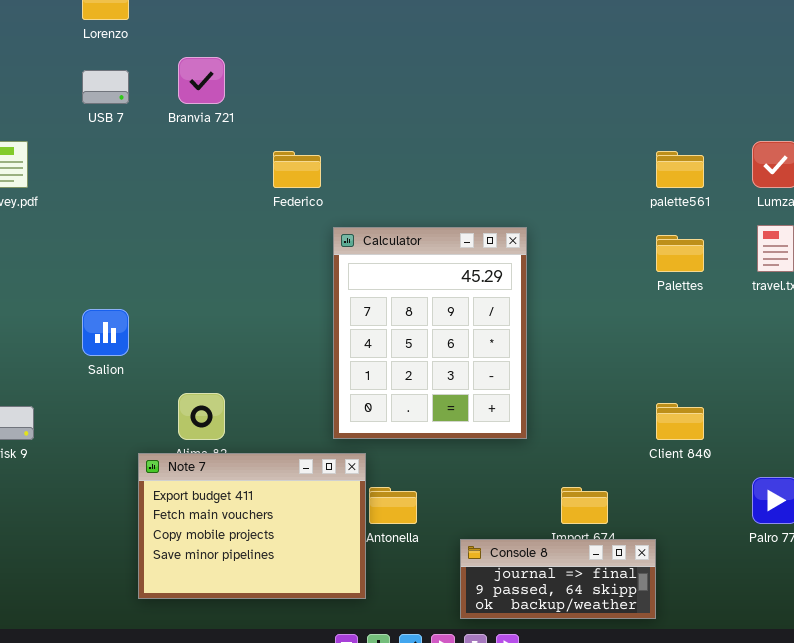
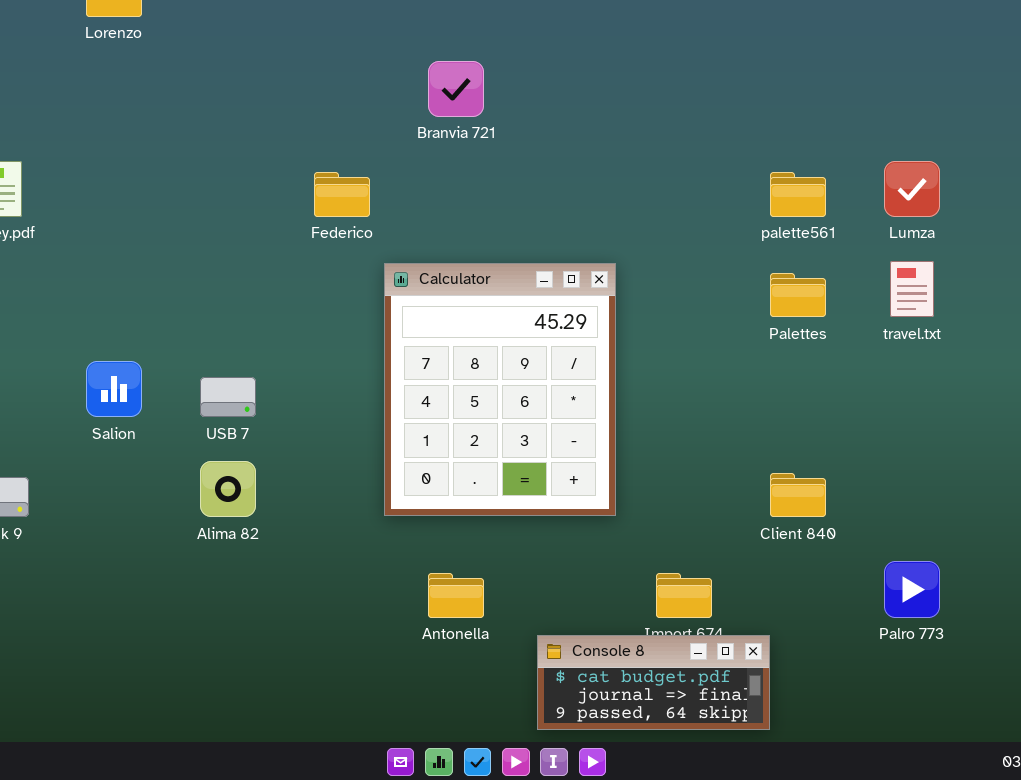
Branvia 721: [178,57,225,104] -> [428,61,484,117], moved
USB 7: [82,70,129,104] -> [200,377,256,417], moved
Note 7: [138,453,366,599] -> none, closed
Console 8: [460,539,656,619] -> [537,635,770,730], scrolled up 1 row

